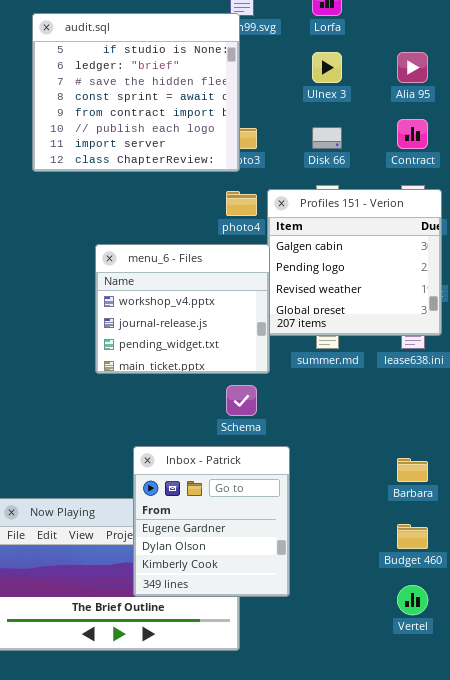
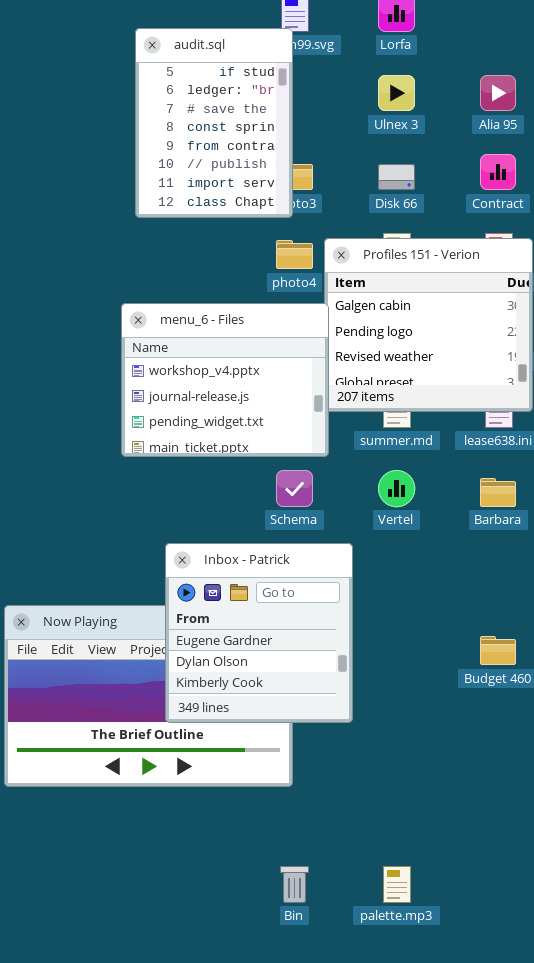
audit.sql: [32,13,240,172] -> [135,28,293,218], resized
Barbara: [397,458,428,482] -> [480,478,516,507], moved
Vertel: [397,585,428,615] -> [378,470,415,507], moved

